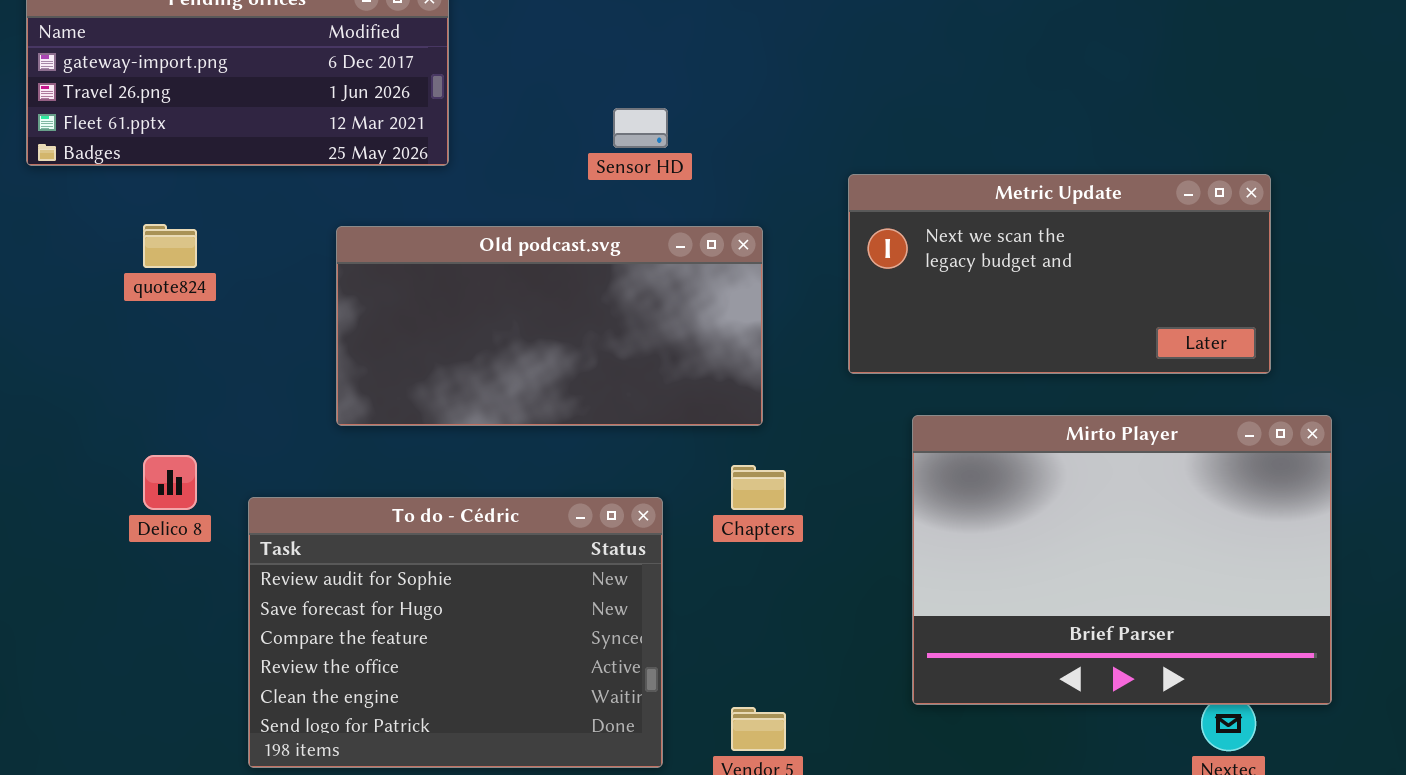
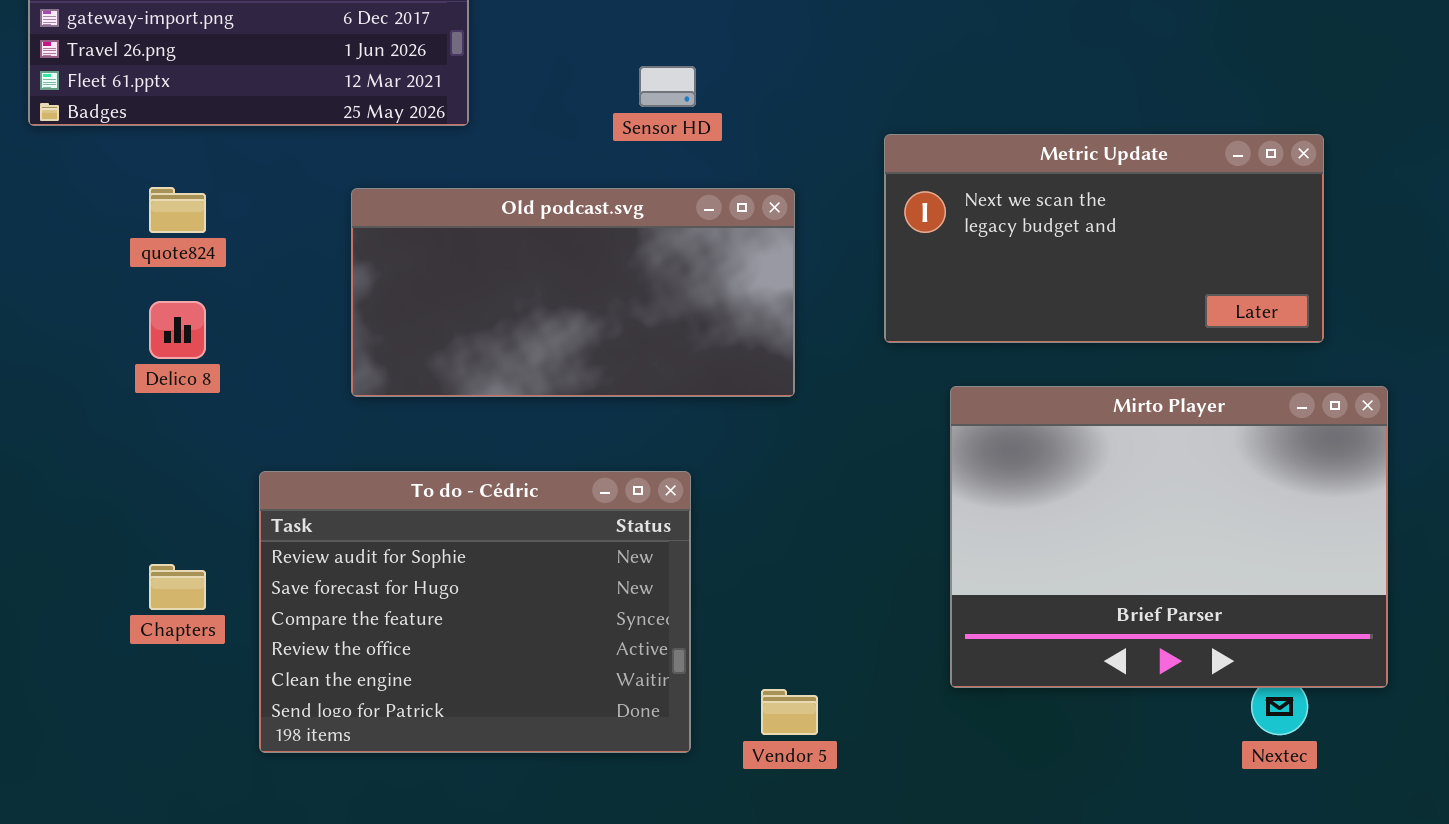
Delico 8: [143,455,197,510] -> [149,301,206,359], moved
Chapters: [731,465,786,510] -> [149,564,206,610], moved

